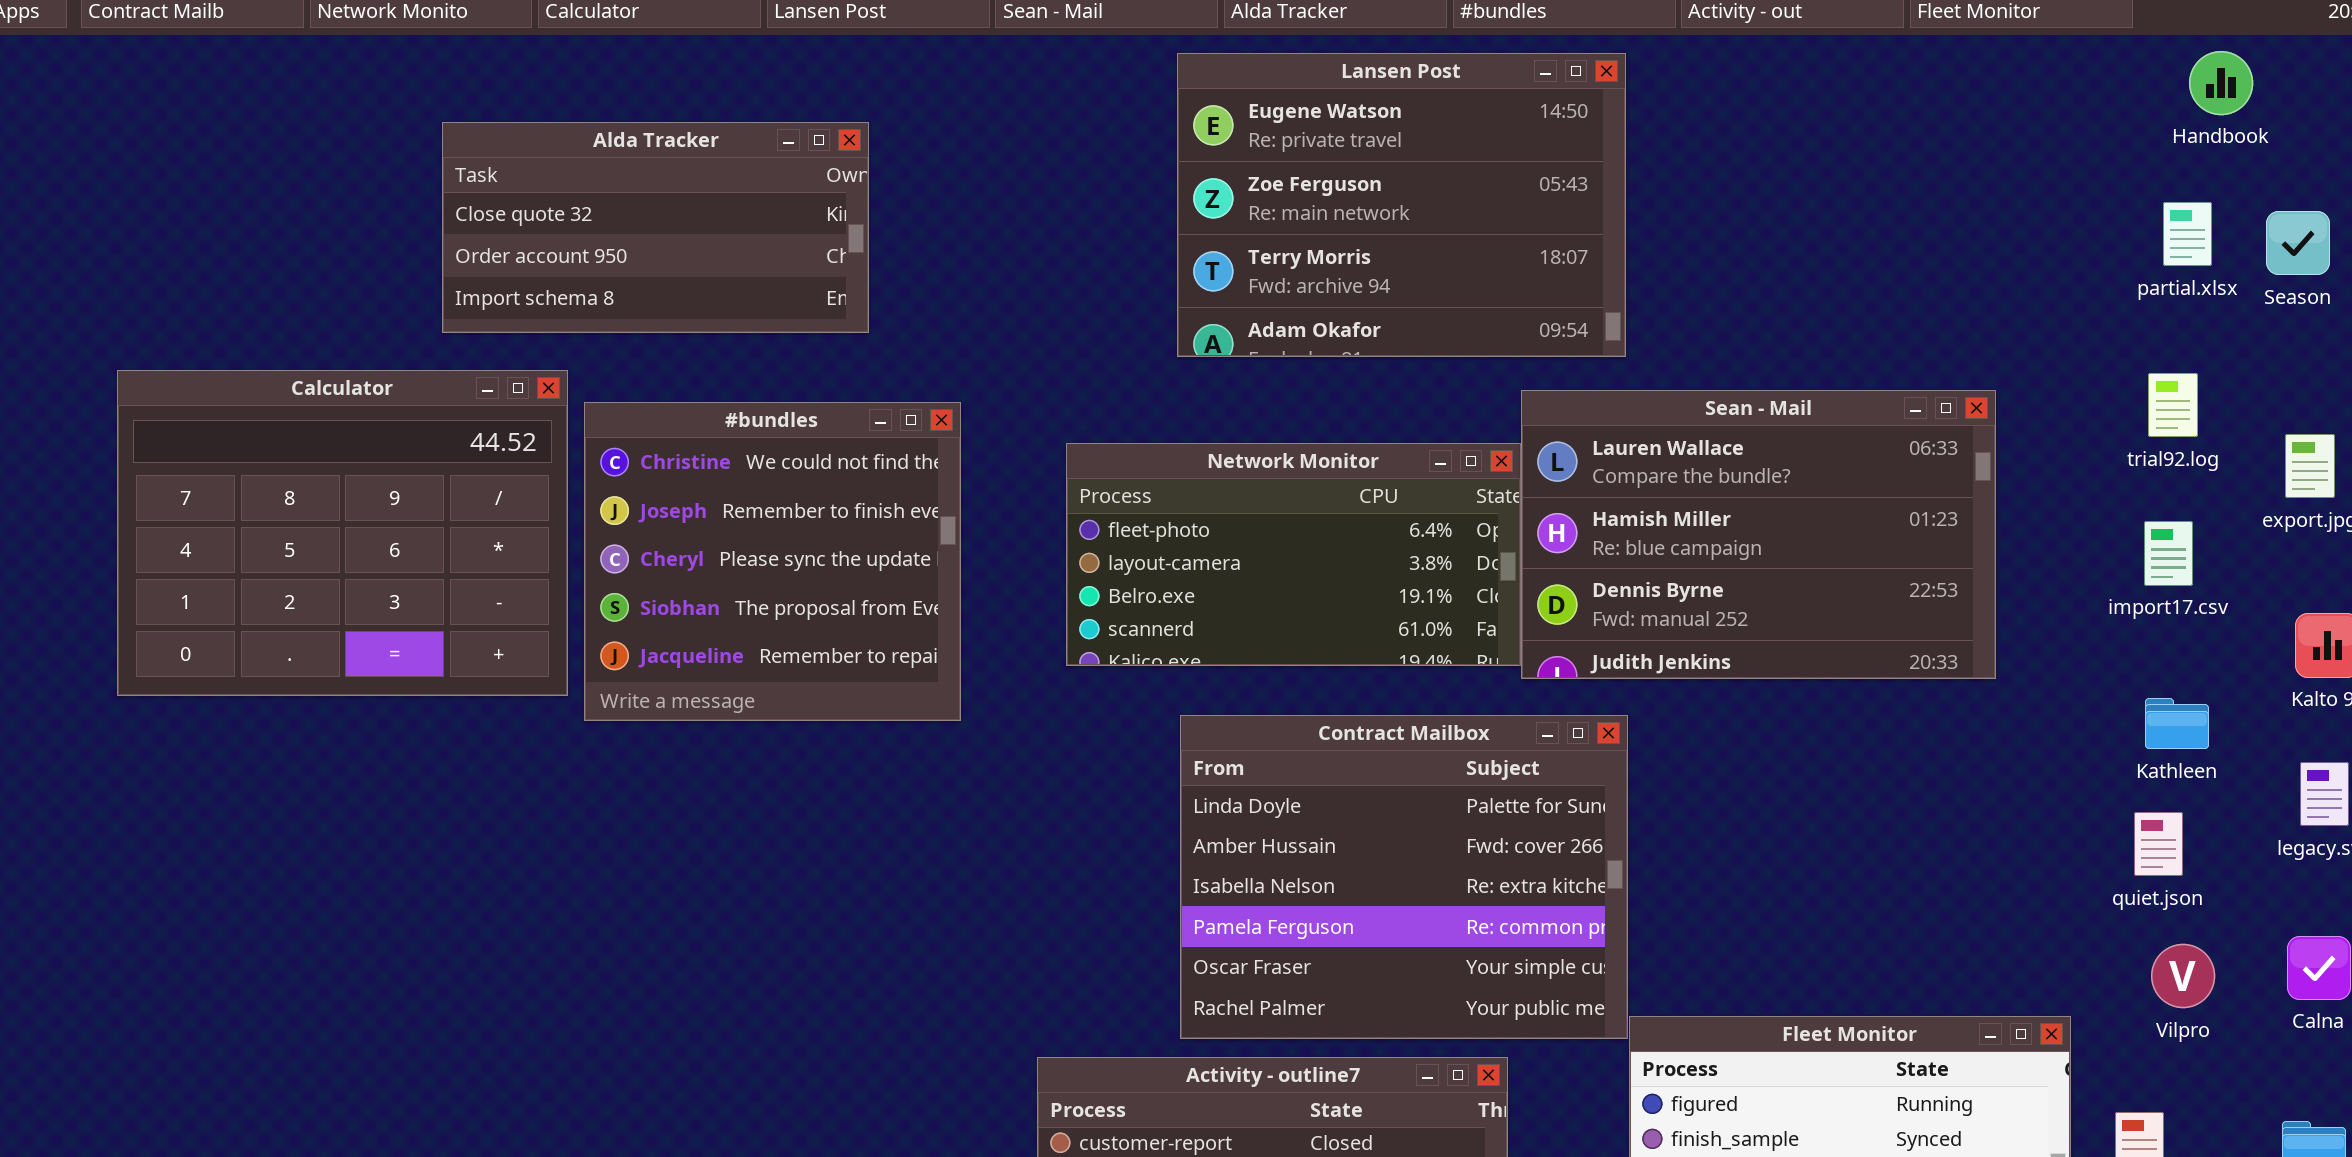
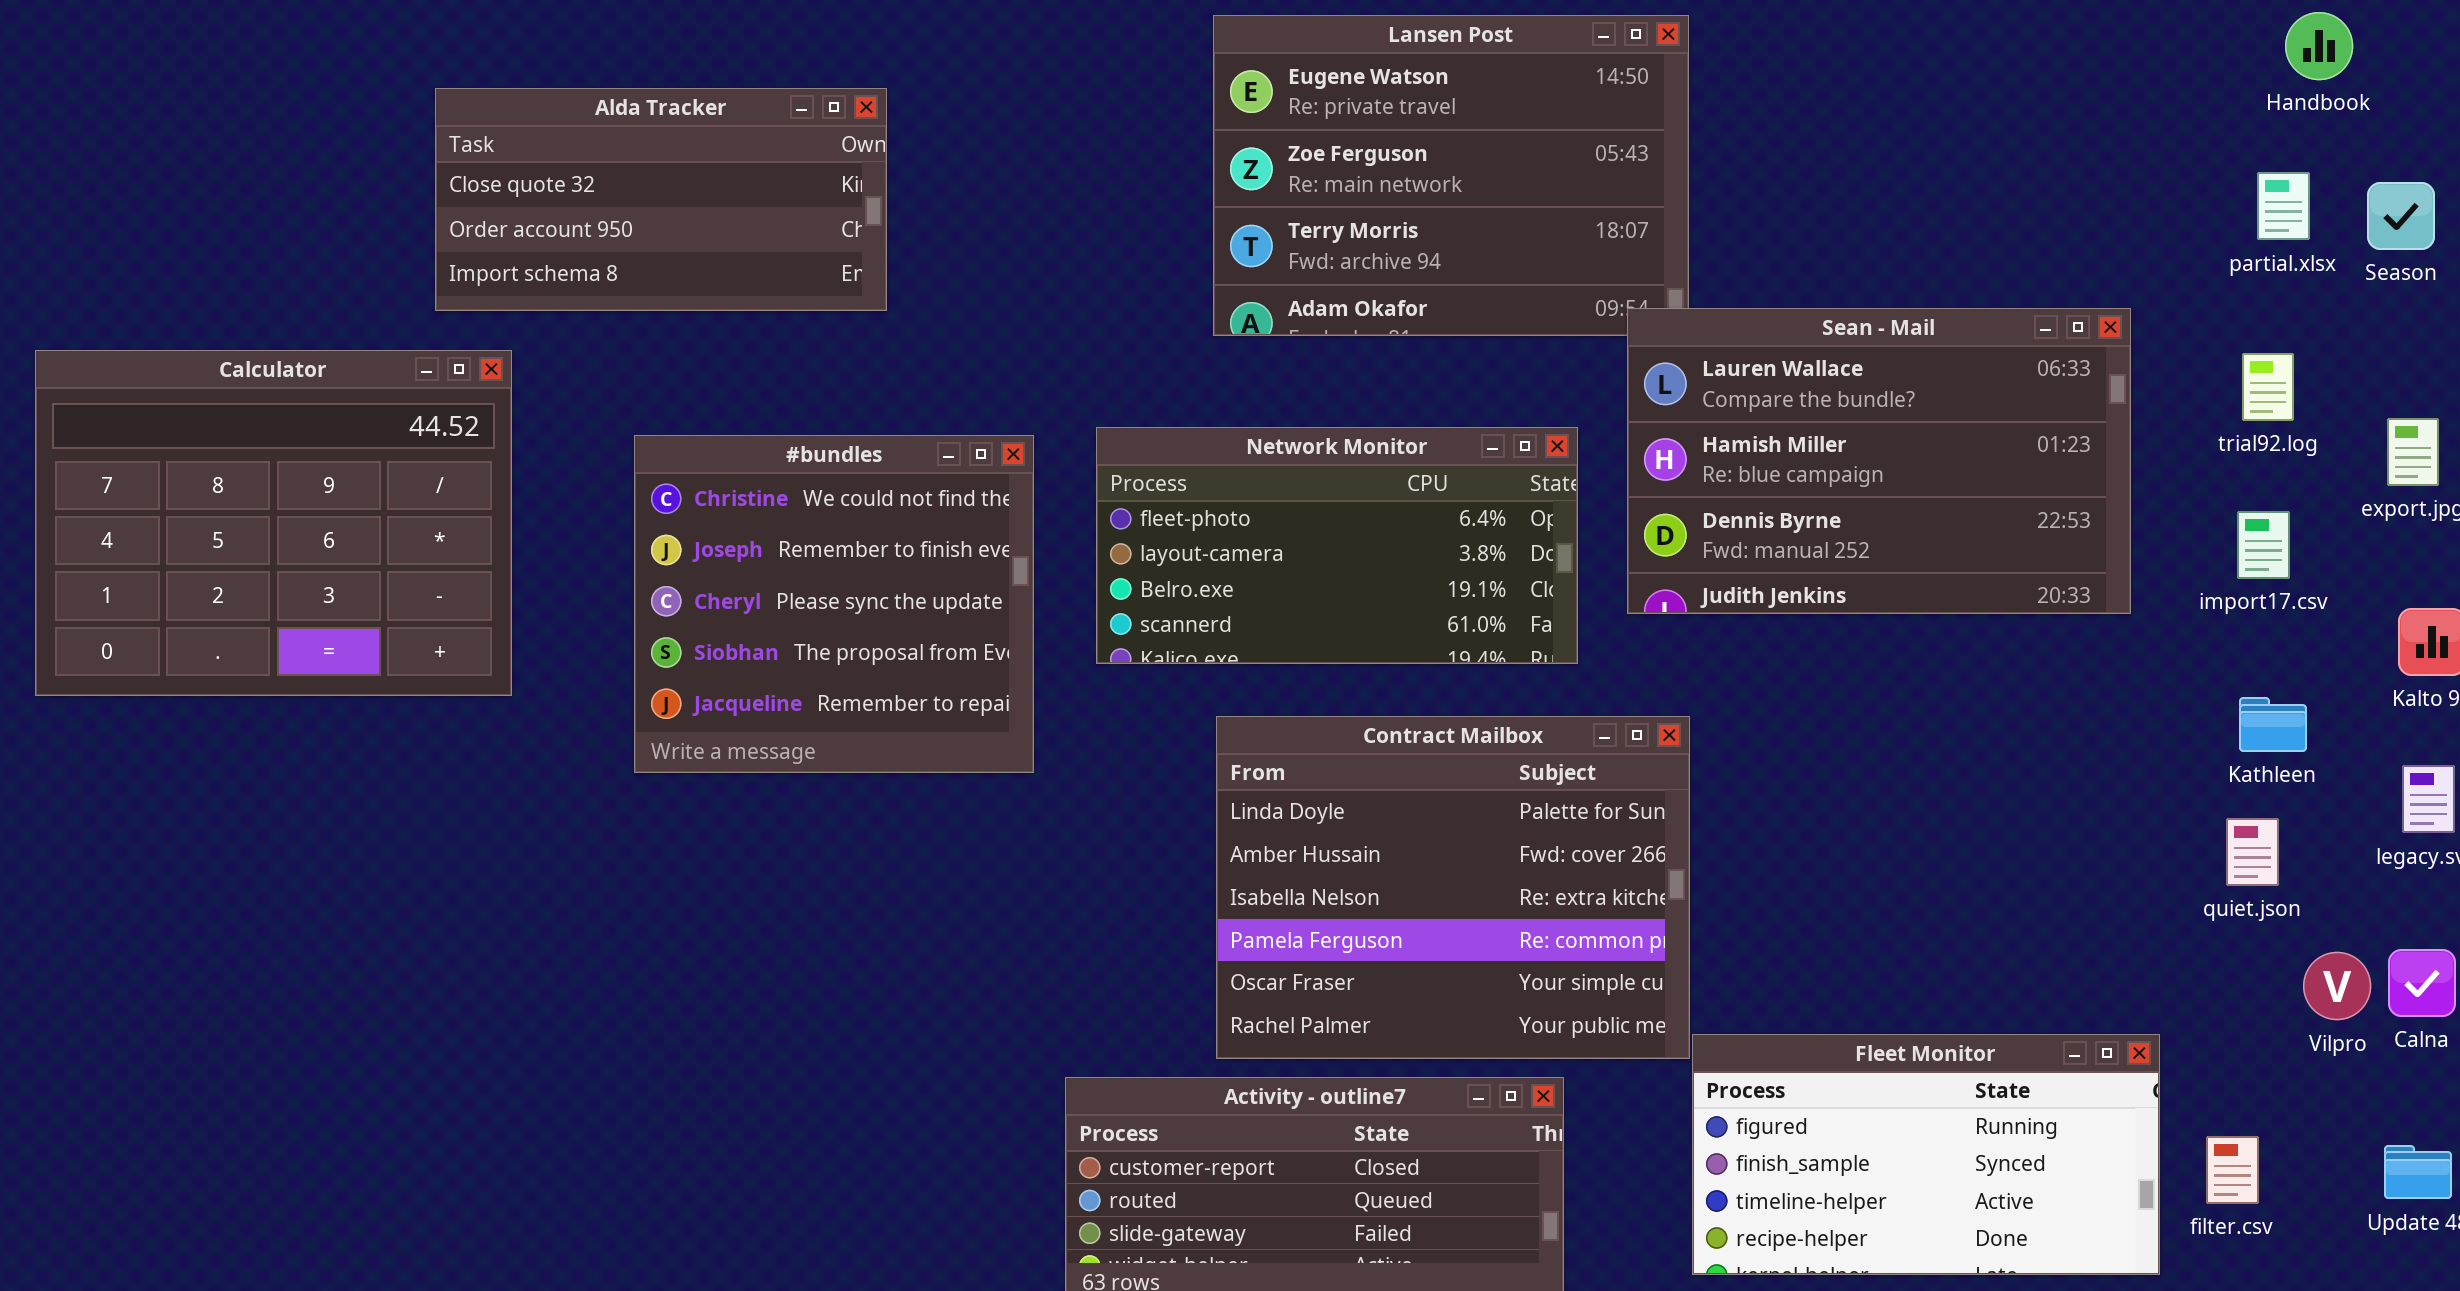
Calculator: [117,370,568,696] -> [35,350,512,696], moved
Sean - Mail: [1521,390,1996,679] -> [1627,308,2131,614], moved
#bundles: [584,402,961,721] -> [634,435,1034,773], moved
Vilpro: [2151,944,2215,1008] -> [2303,952,2371,1020], moved

